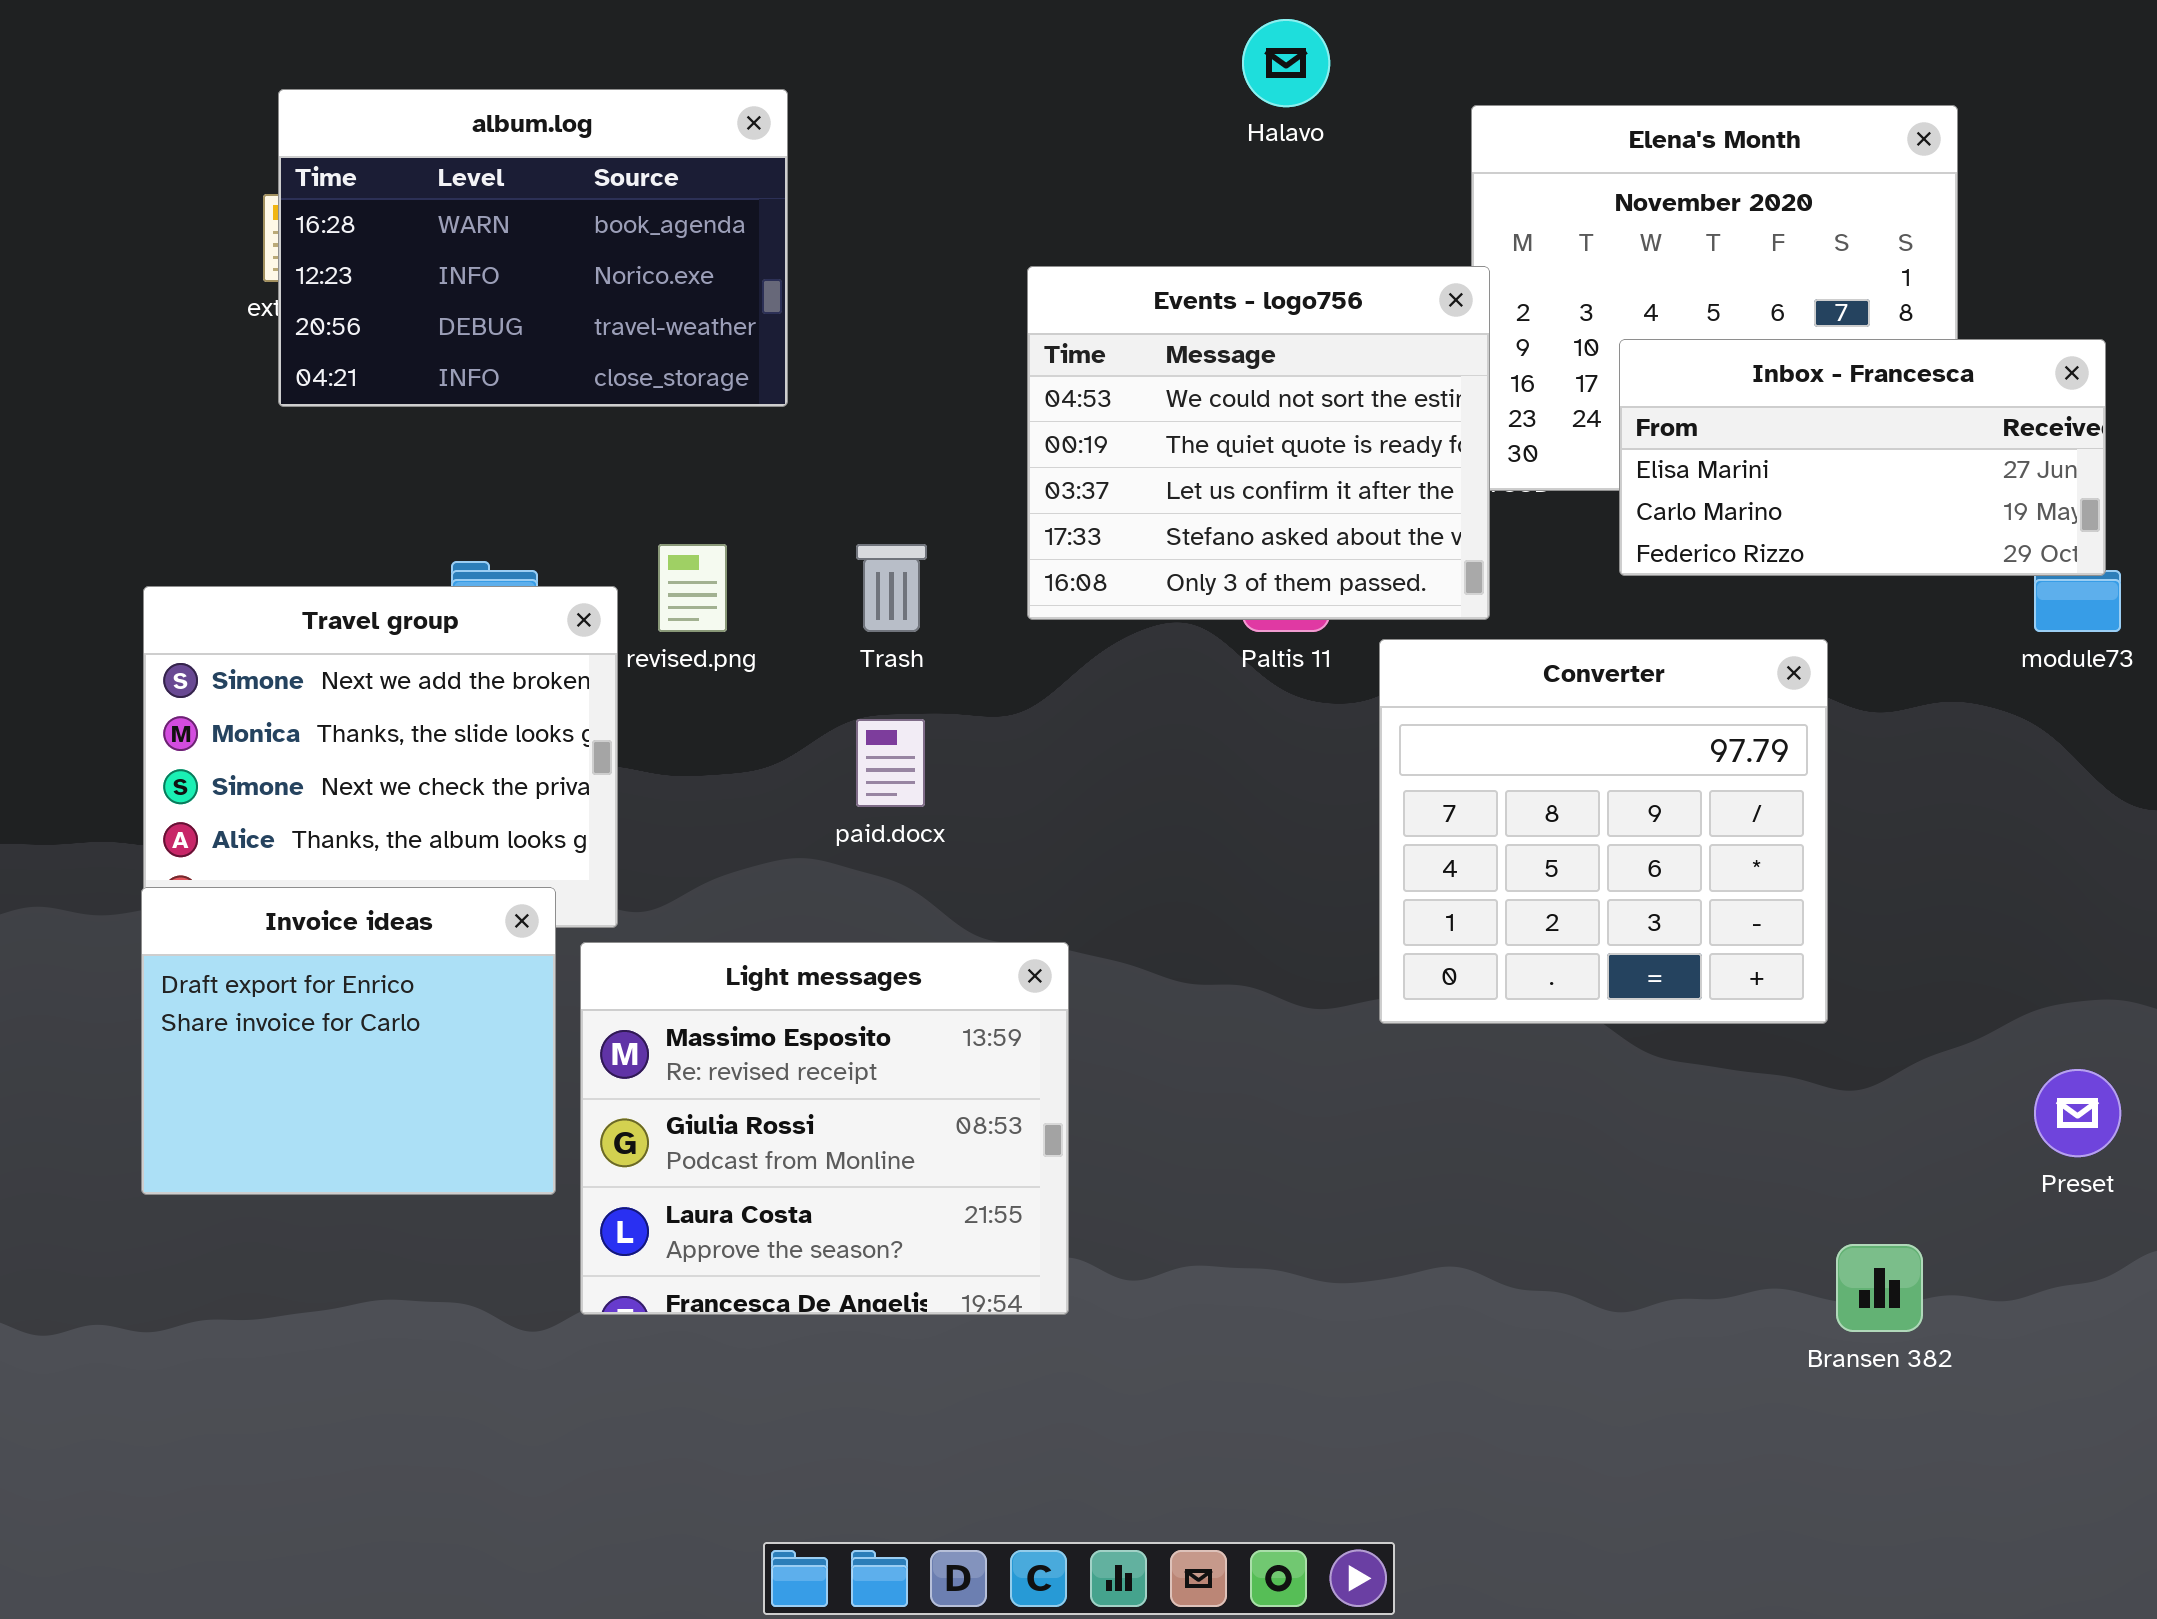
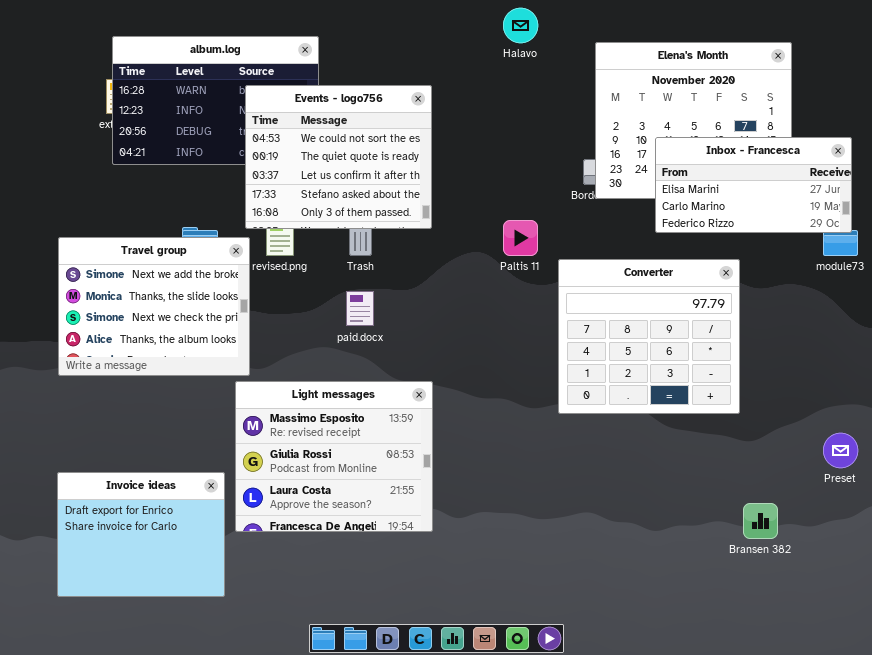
Events - logo756: [1027,266,1490,620] -> [245,85,432,229], moved
Invoice ideas: [141,887,556,1195] -> [57,472,225,597], moved

